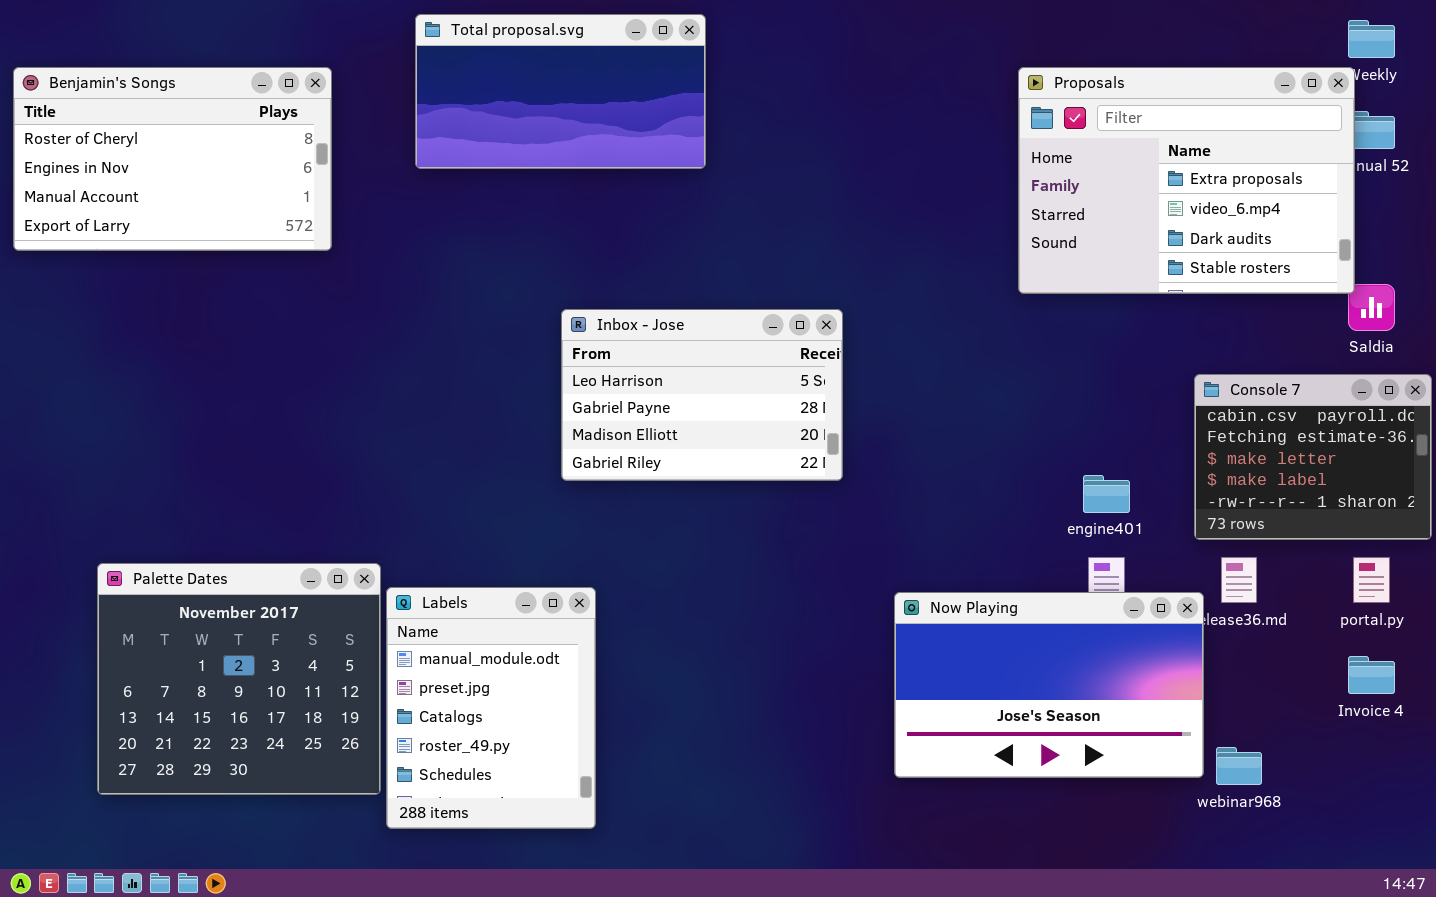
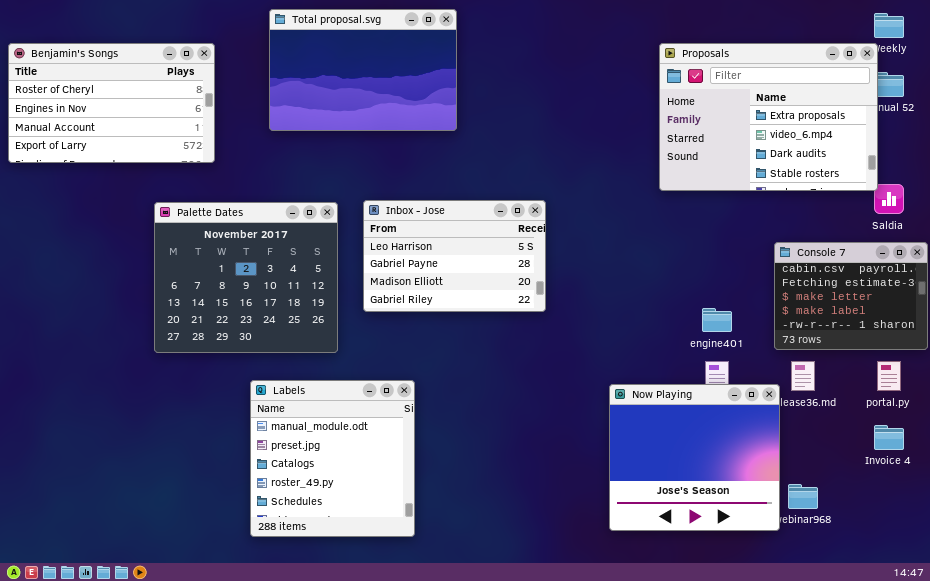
Total proposal.svg: [415,14,706,169] -> [269,9,457,131], resized
Palette Dates: [97,563,381,795] -> [154,202,338,353], moved
Labels: [386,587,596,829] -> [250,380,415,537], resized
Now Playing: [894,592,1204,778] -> [609,384,780,531], resized

